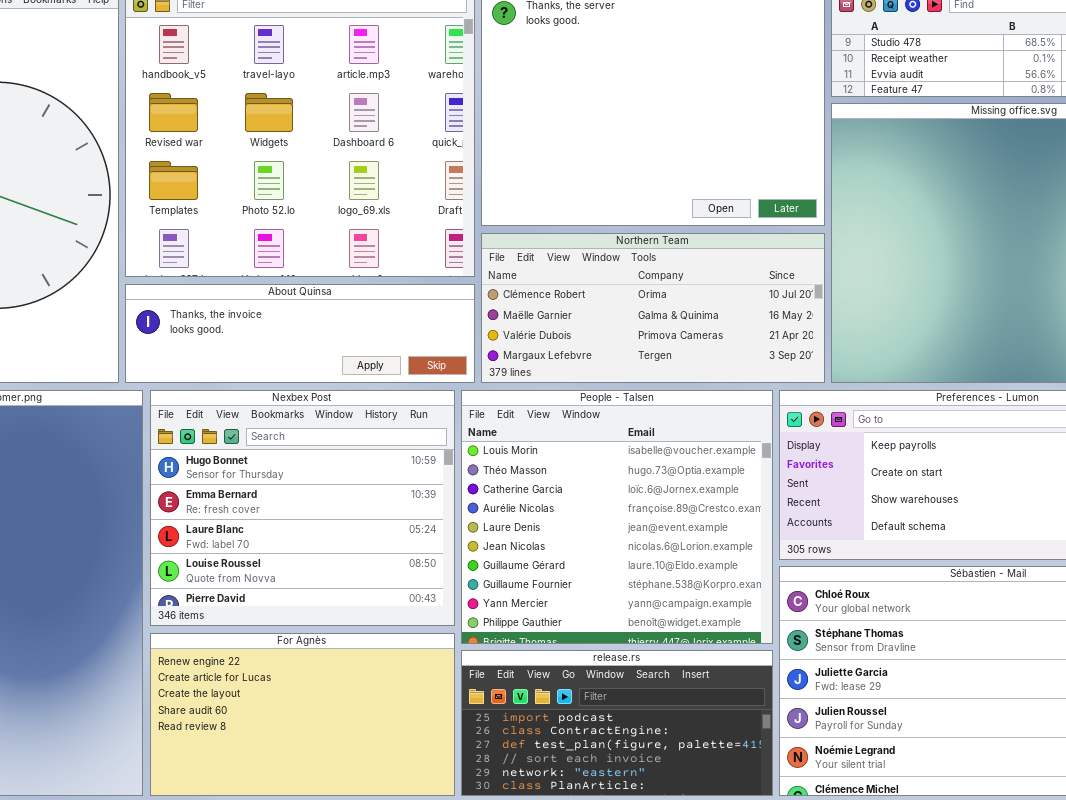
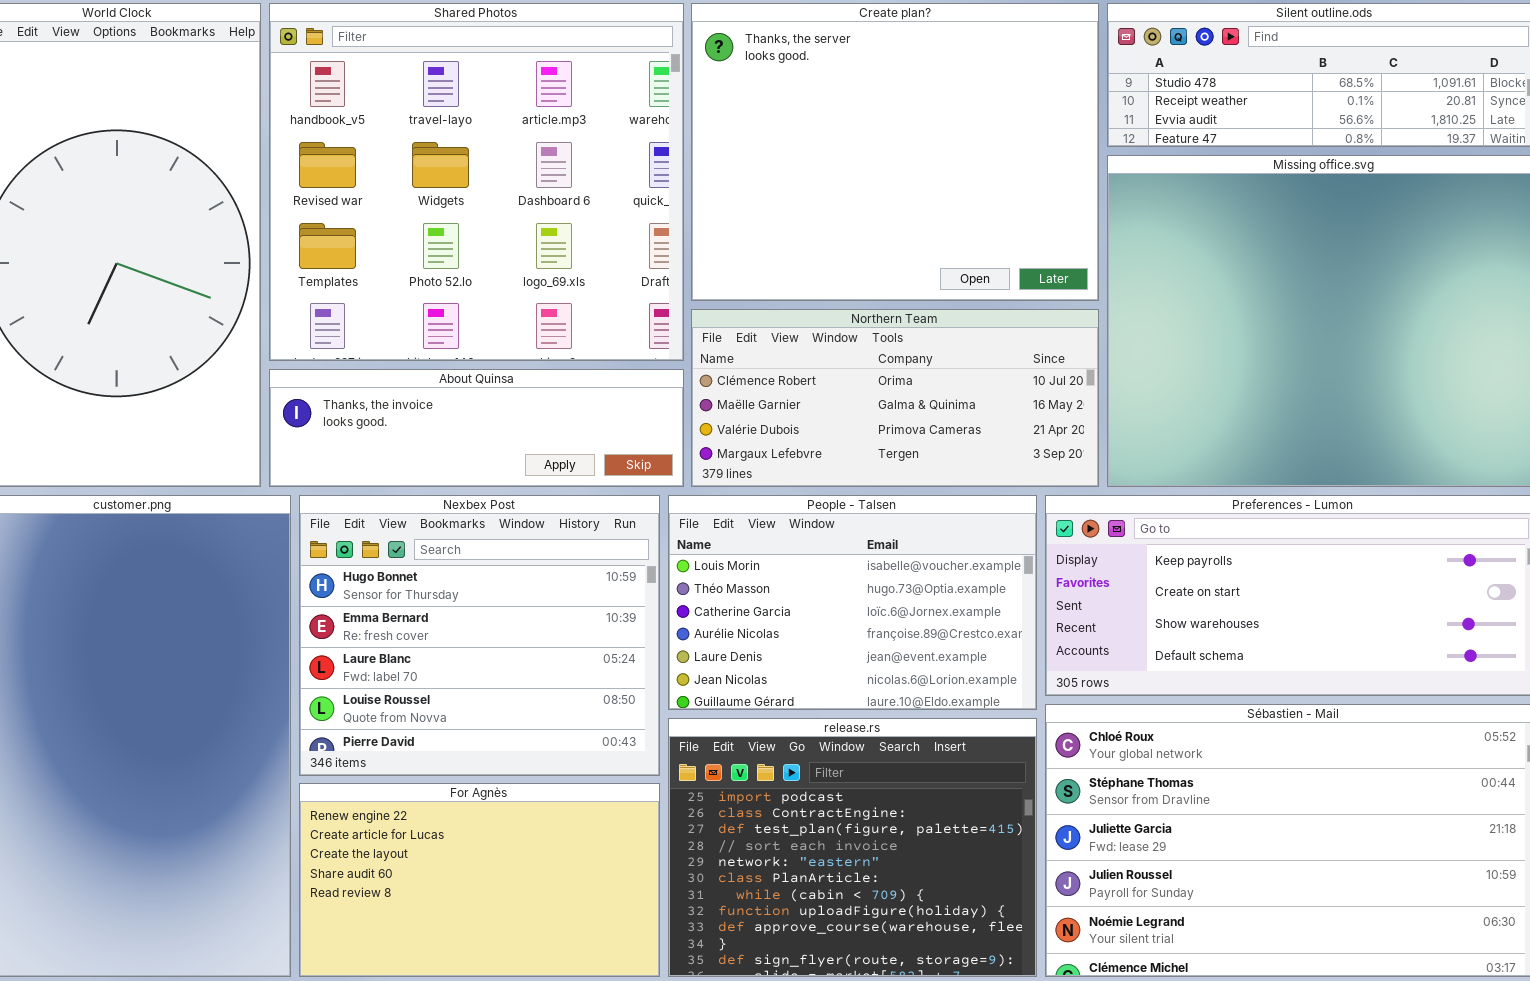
People - Talsen: [461,390,773,644] -> [668,495,1037,710], resized
release.rs: [461,650,773,796] -> [668,718,1037,977], resized

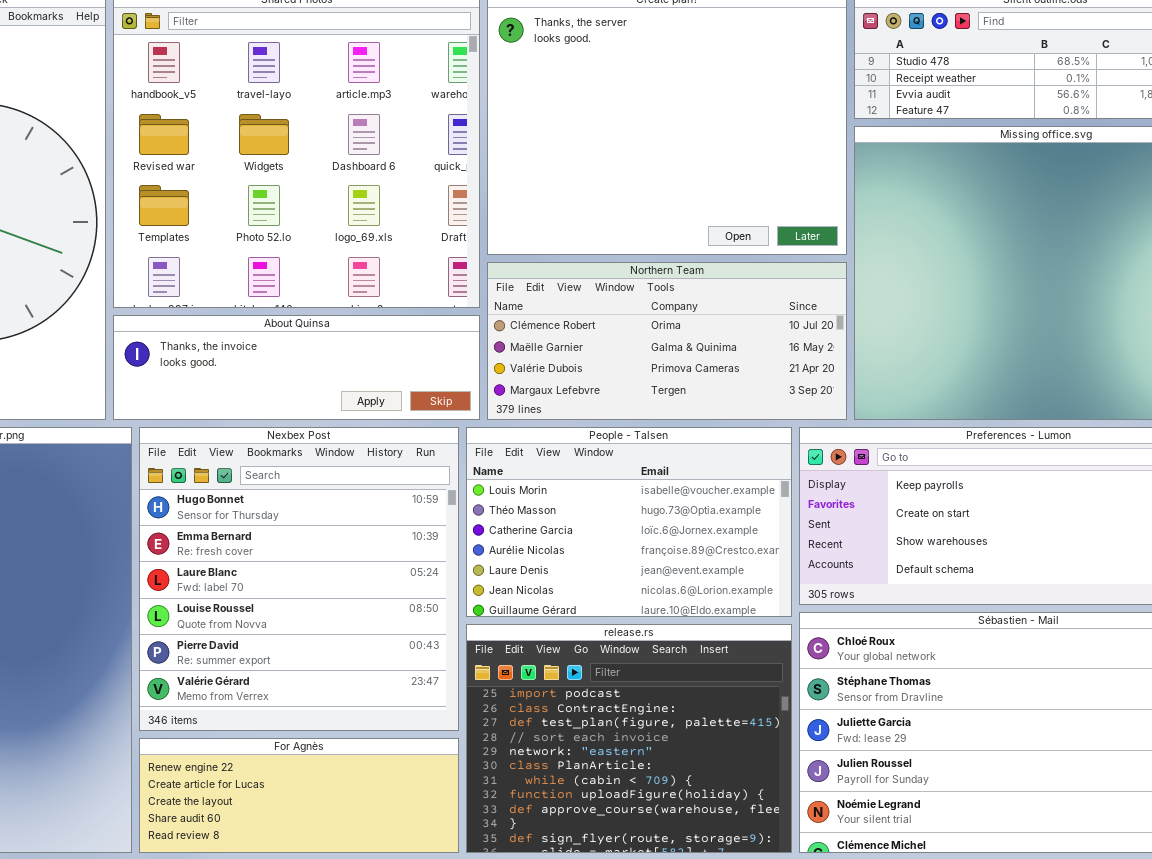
Nexbex Post: [299,495,660,776] -> [139,427,459,731], resized
For Agnès: [299,783,660,977] -> [139,738,459,853], resized

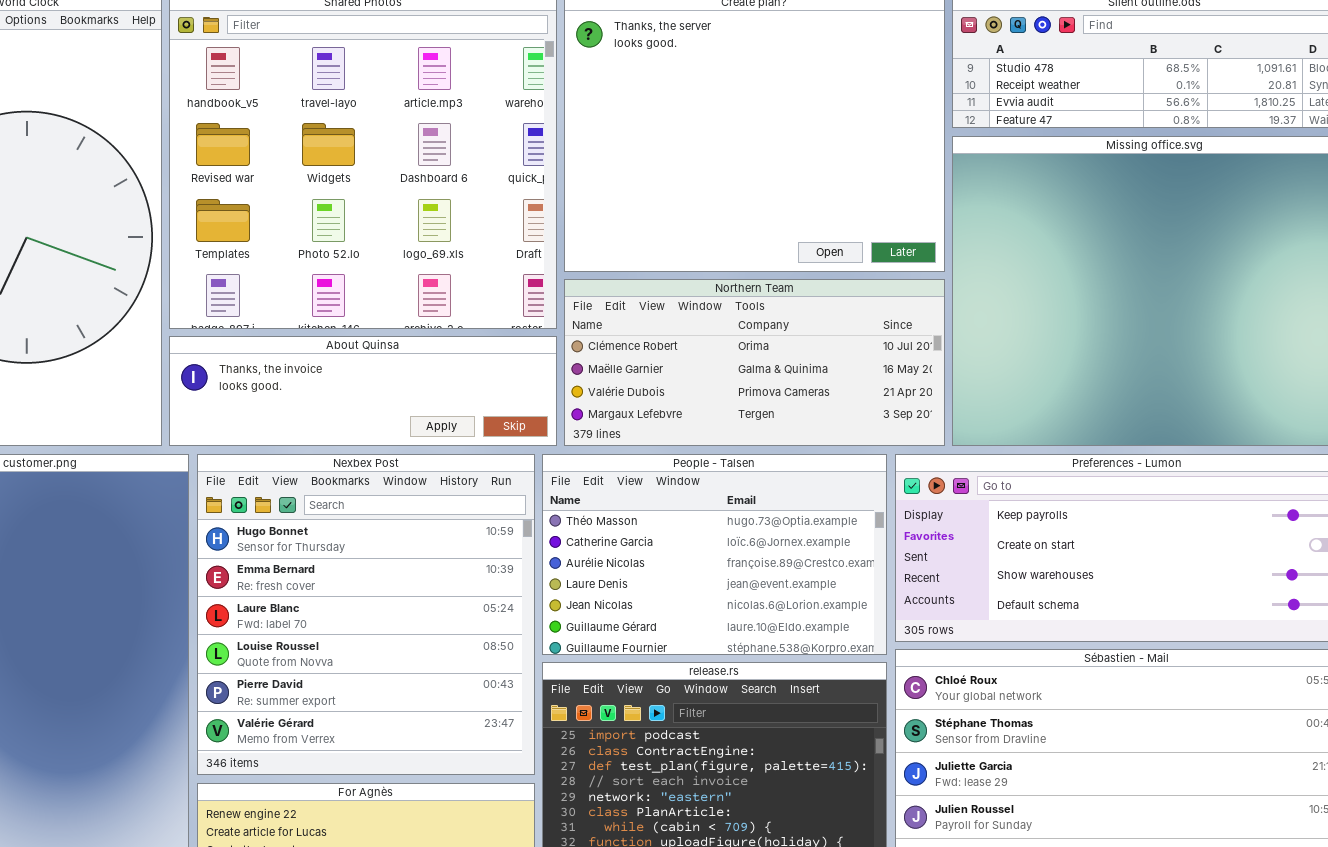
People - Talsen: [466,427,792,617] -> [542,454,887,655], scrolled down 1 row

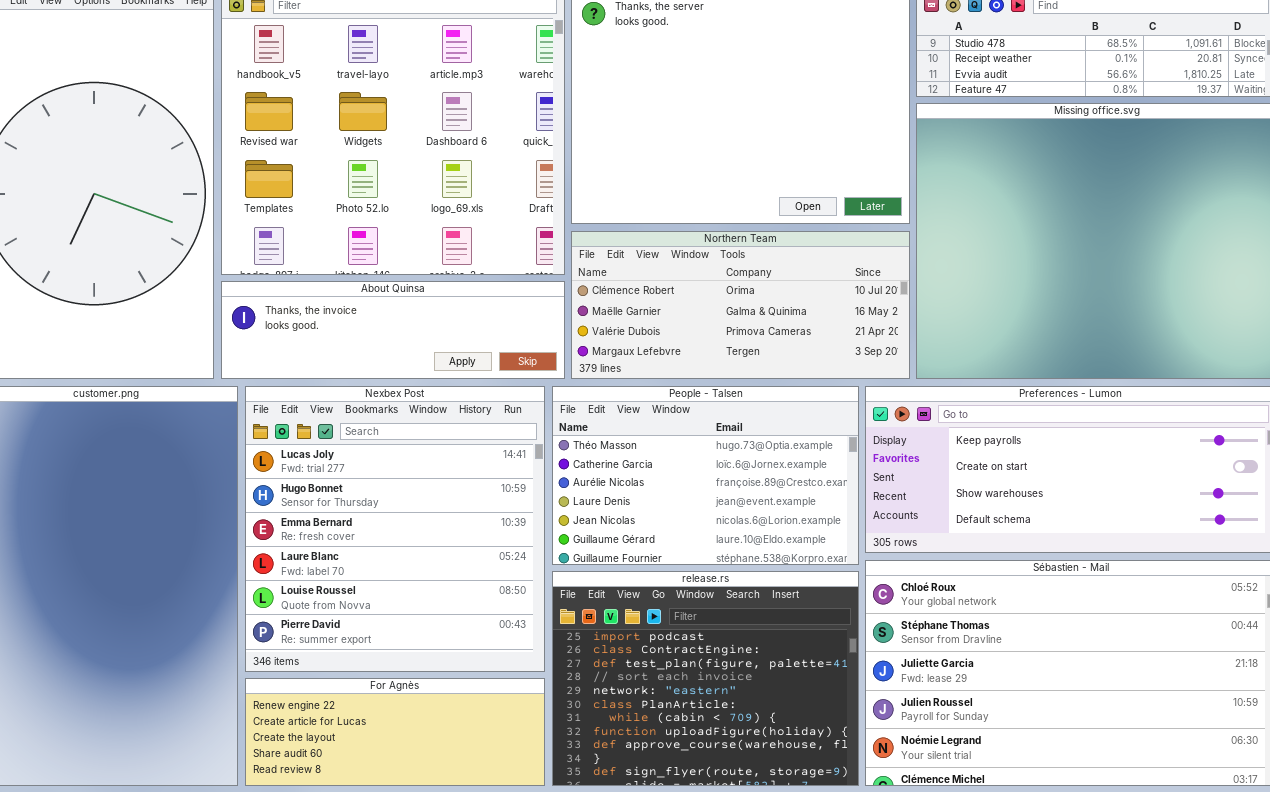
Nexbex Post: [197,454,535,775] -> [245,386,545,672], scrolled up 1 row

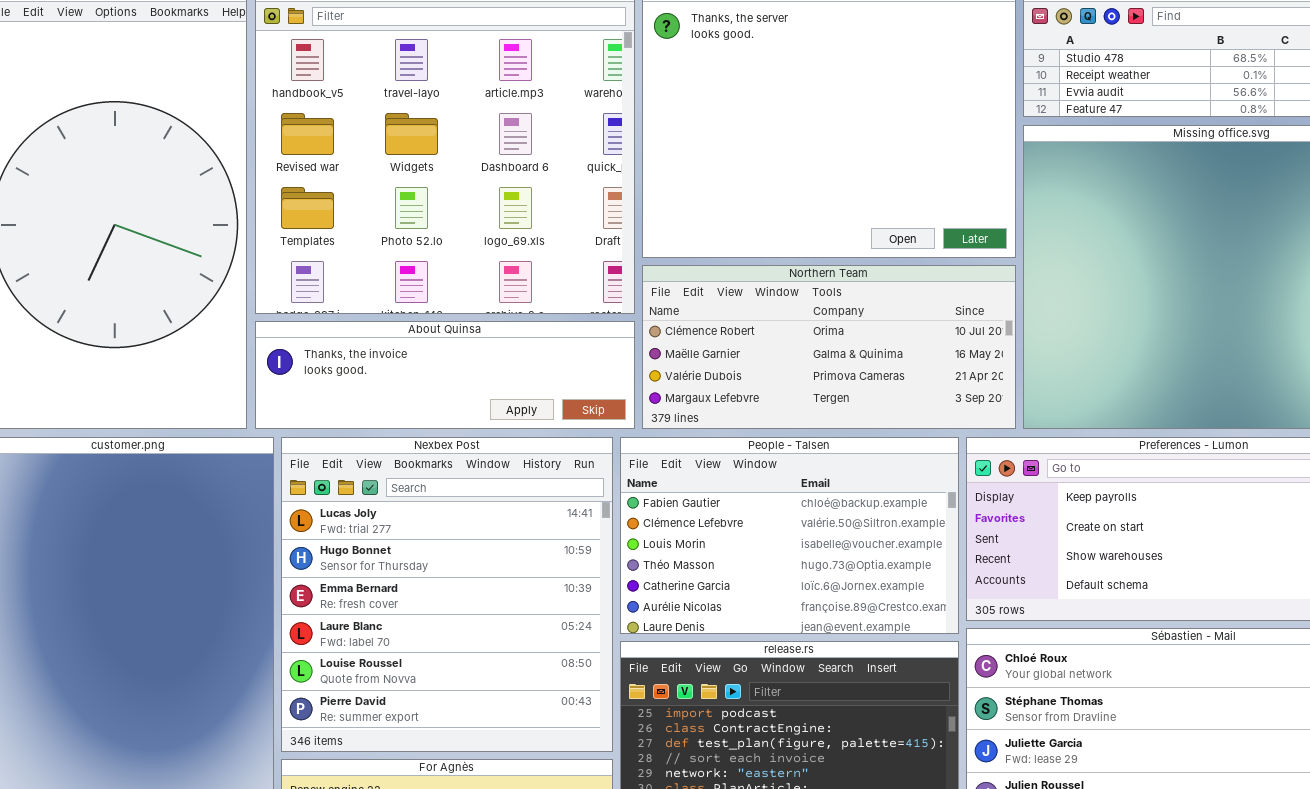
People - Talsen: [552,386,859,565] -> [620,437,959,634], scrolled up 3 rows

